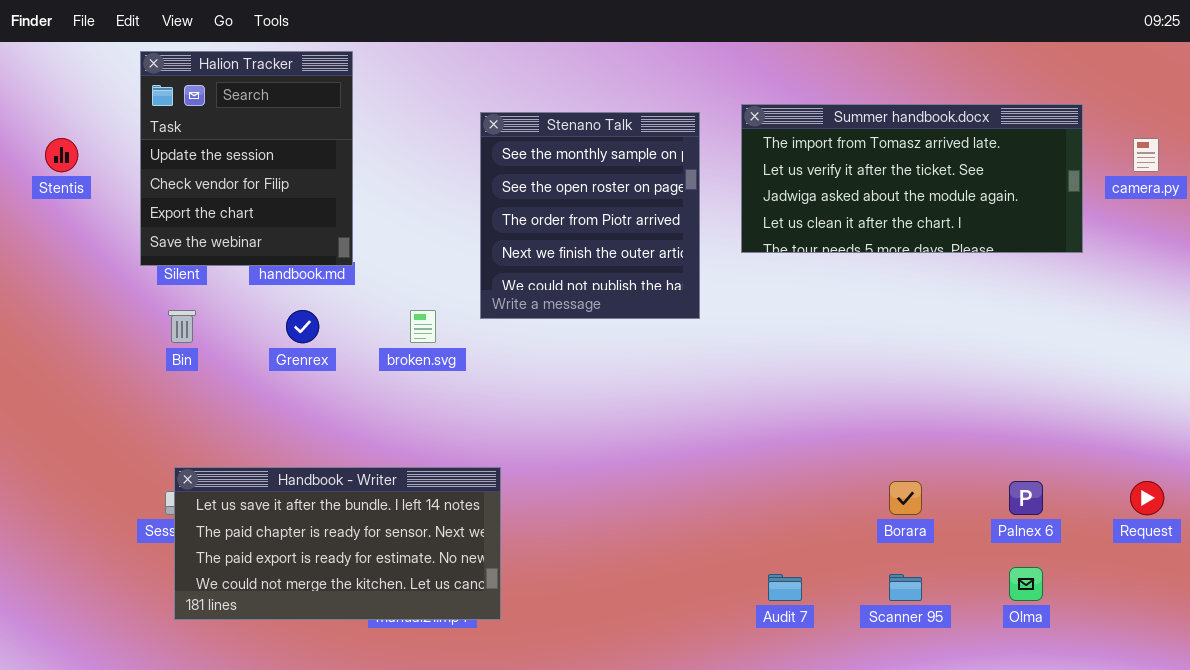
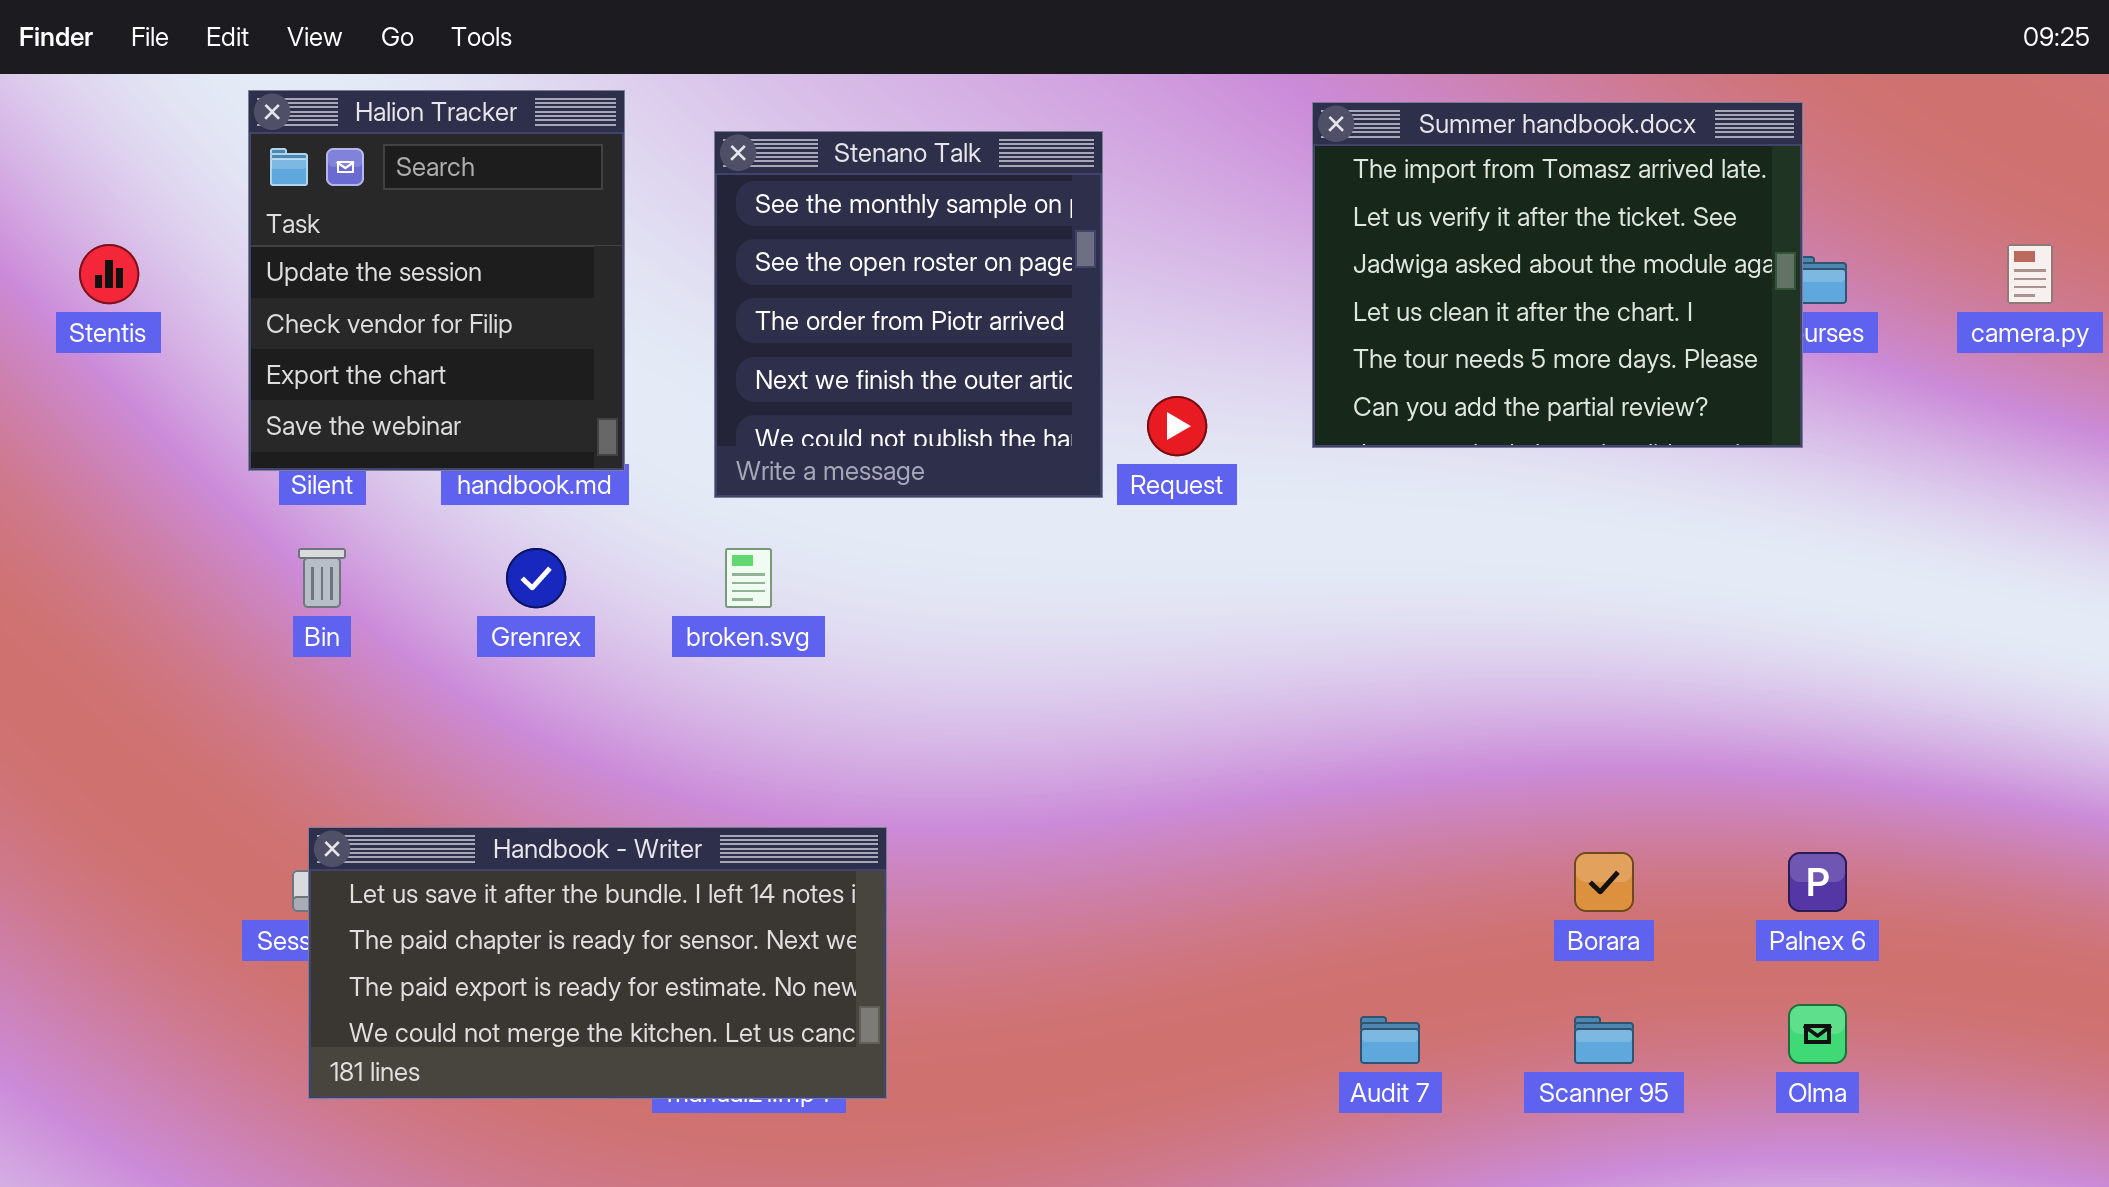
Summer handbook.docx: [741,104,1083,253] -> [1312,102,1803,448], resized
Stenano Talk: [480,112,700,319] -> [714,131,1103,498], moved
Request: [1130,481,1164,515] -> [1147,396,1207,456], moved

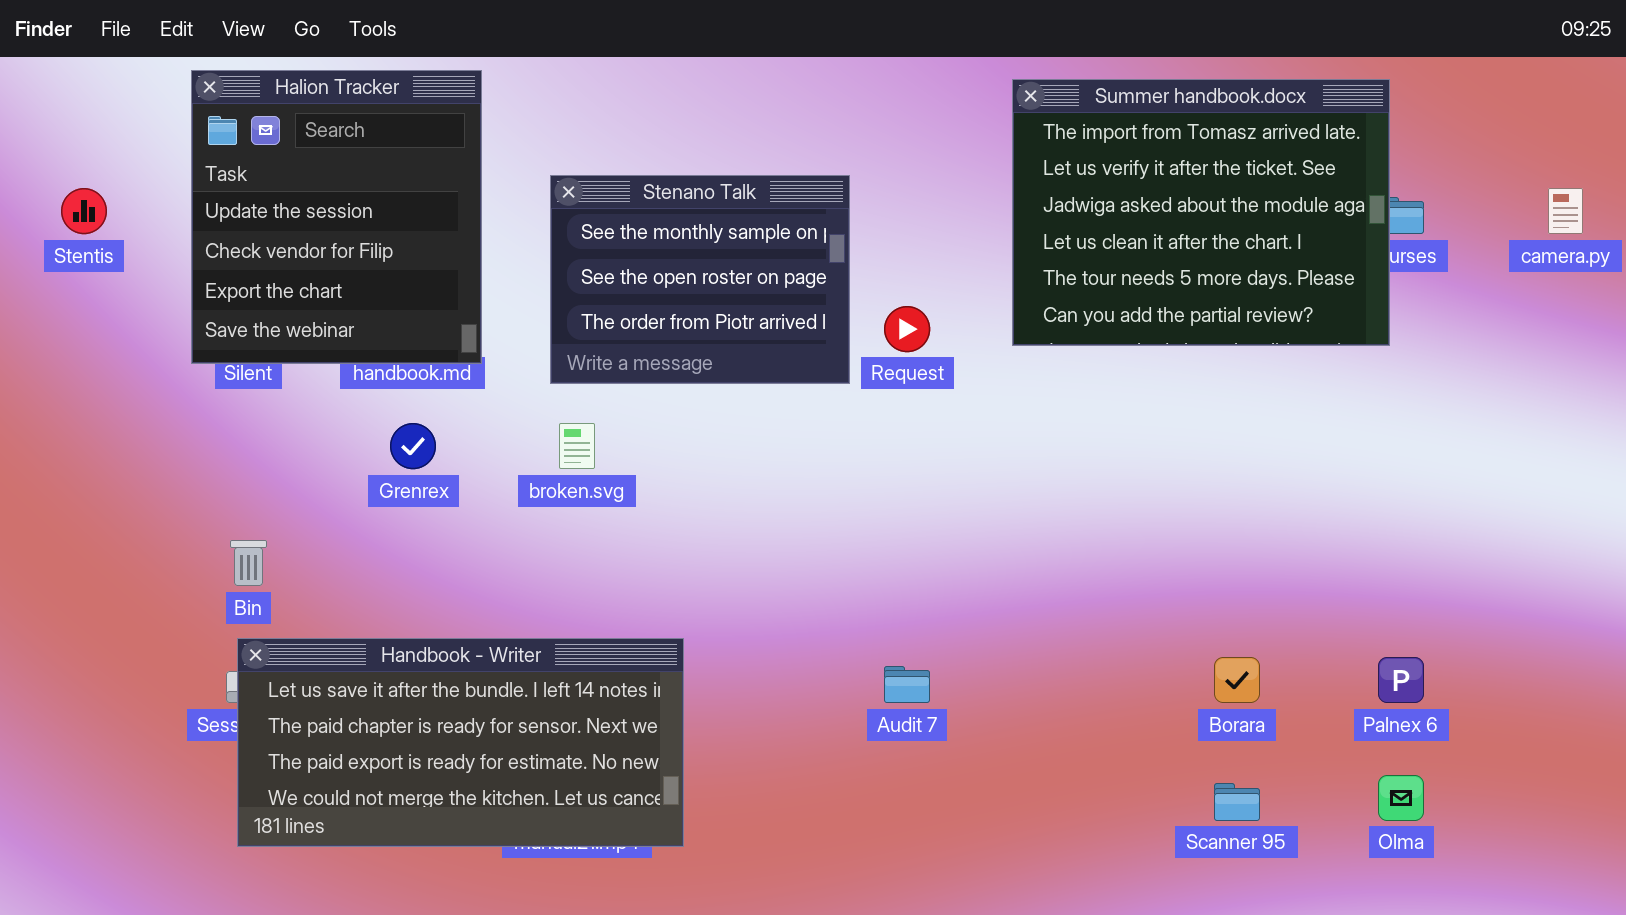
Stenano Talk: [714,131,1103,498] -> [550,175,850,384], resized
Bin: [298,548,346,608] -> [230,540,267,586], moved
Audit 7: [1360,1016,1420,1064] -> [884,666,930,703], moved

